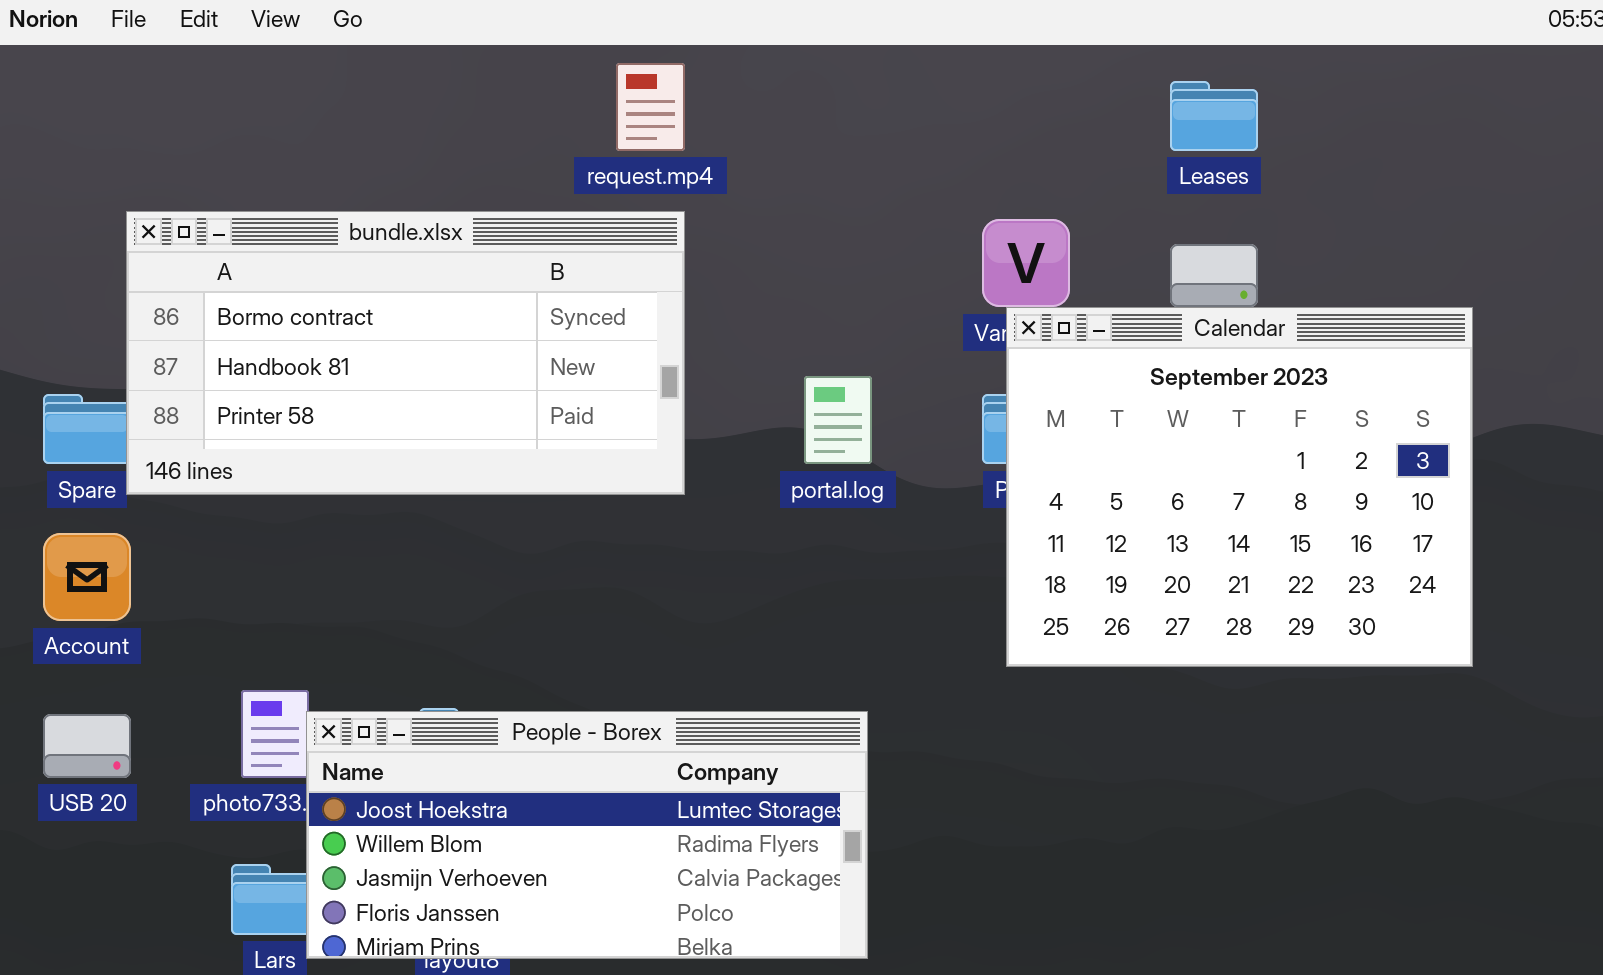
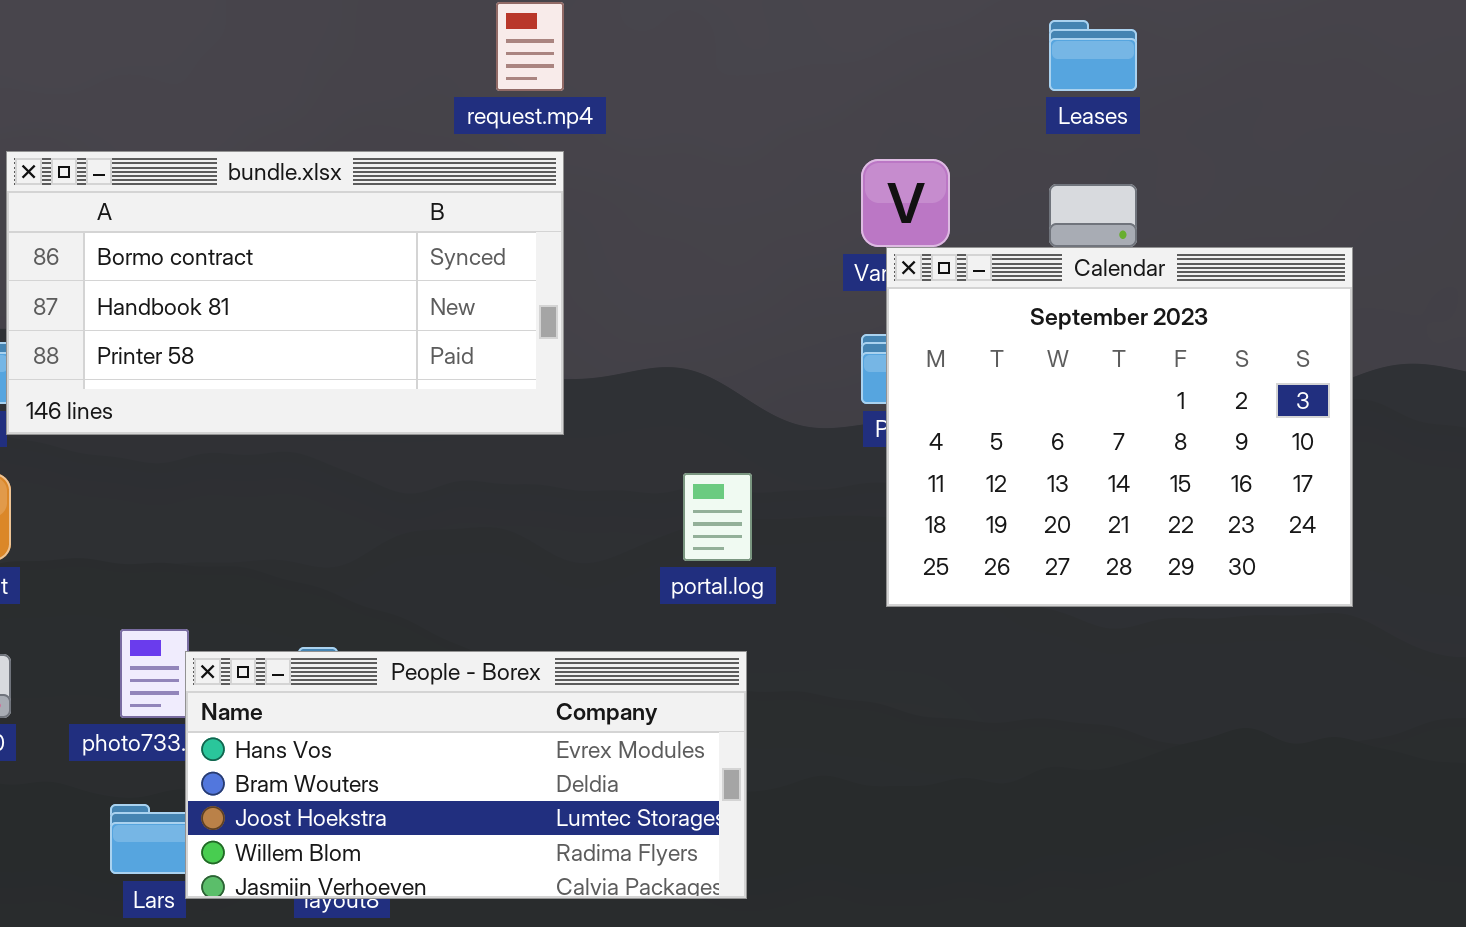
portal.log: [804,376,872,464] -> [683,473,752,561], moved
People - Borex: [306,711,868,959] -> [185,651,747,899], scrolled up 2 rows

